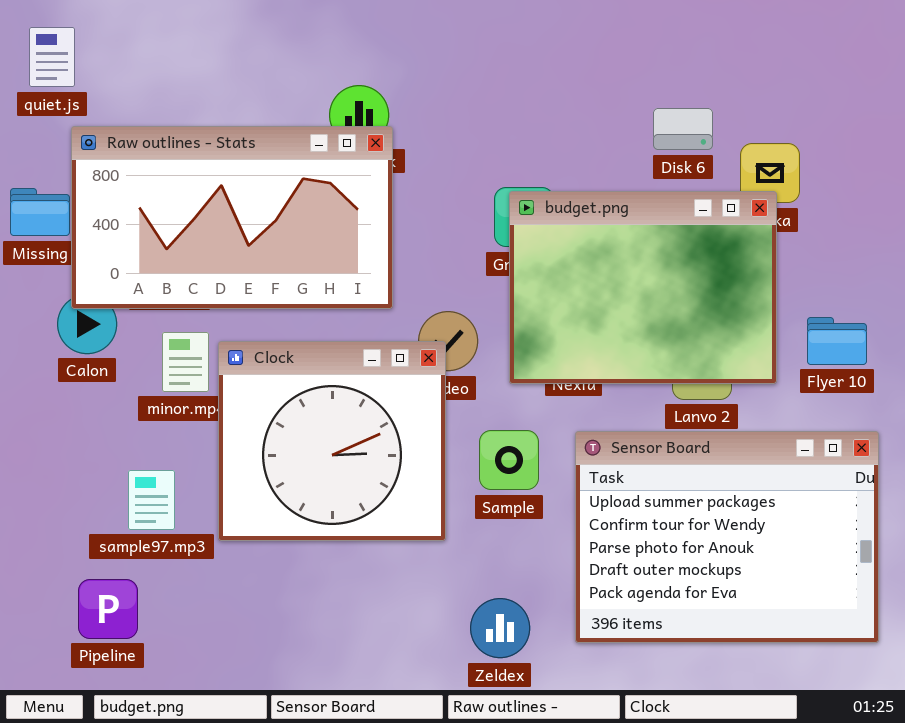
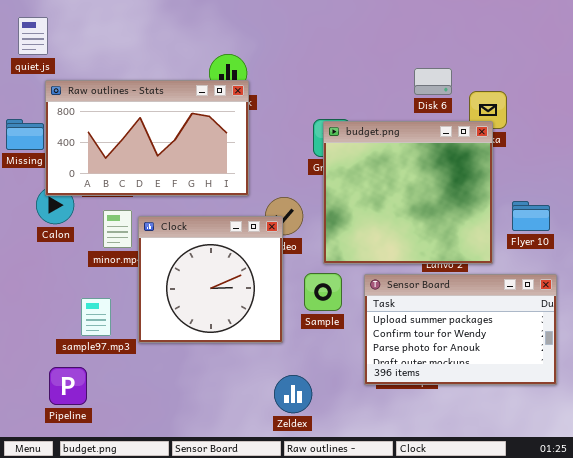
budget.png: [509,191,777,384] -> [323,121,493,264], resized
Sensor Board: [575,431,879,643] -> [364,274,557,385], resized
Zeldex: [470,598,530,658] -> [274,375,312,413], moved

